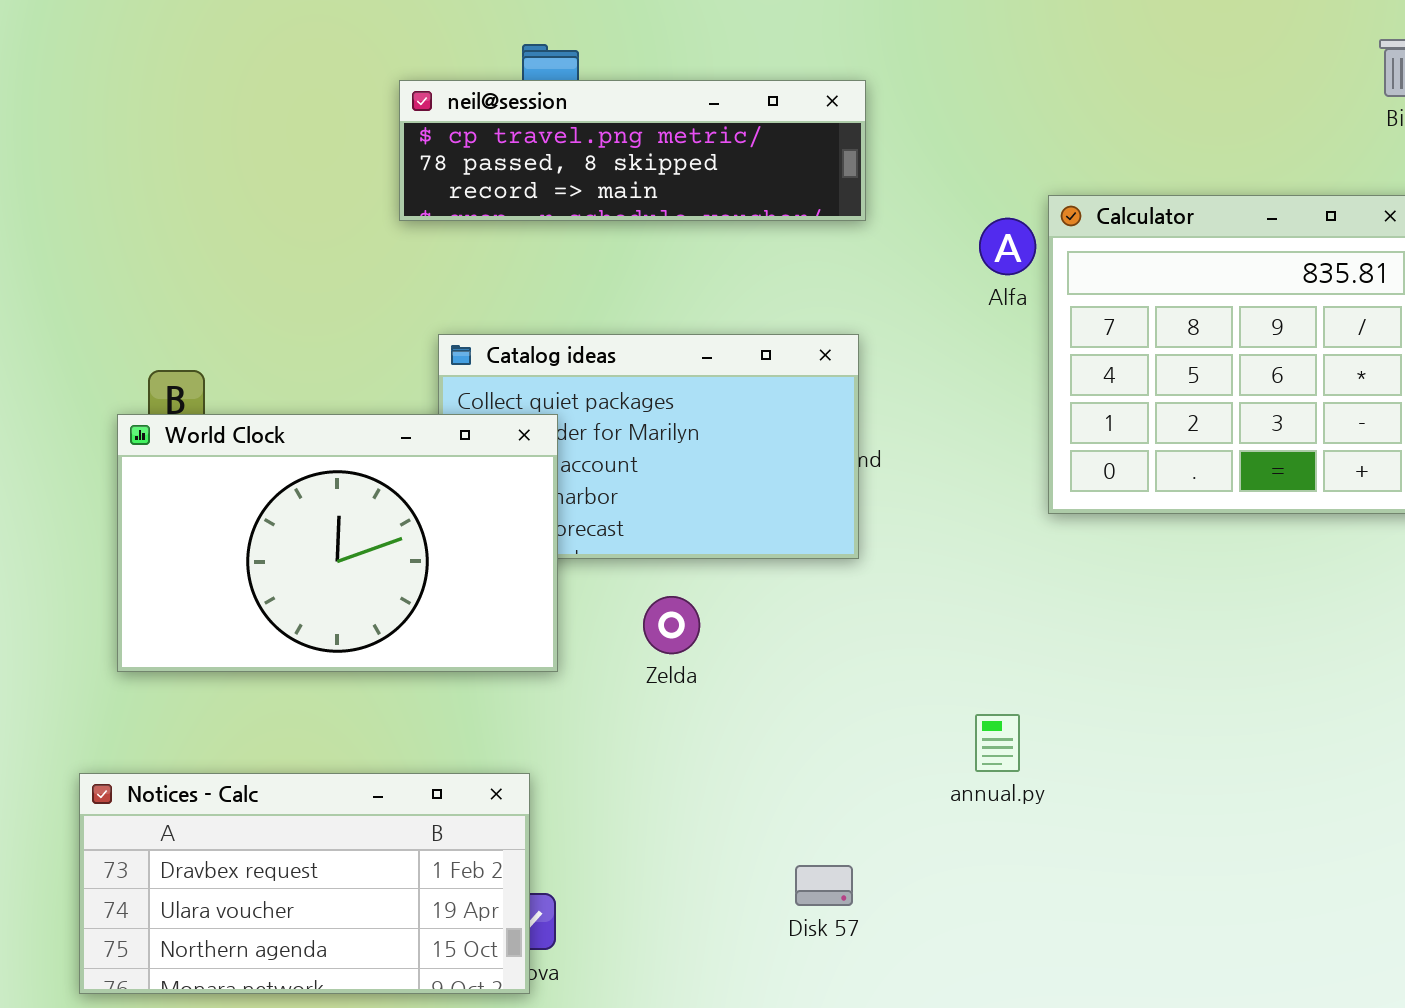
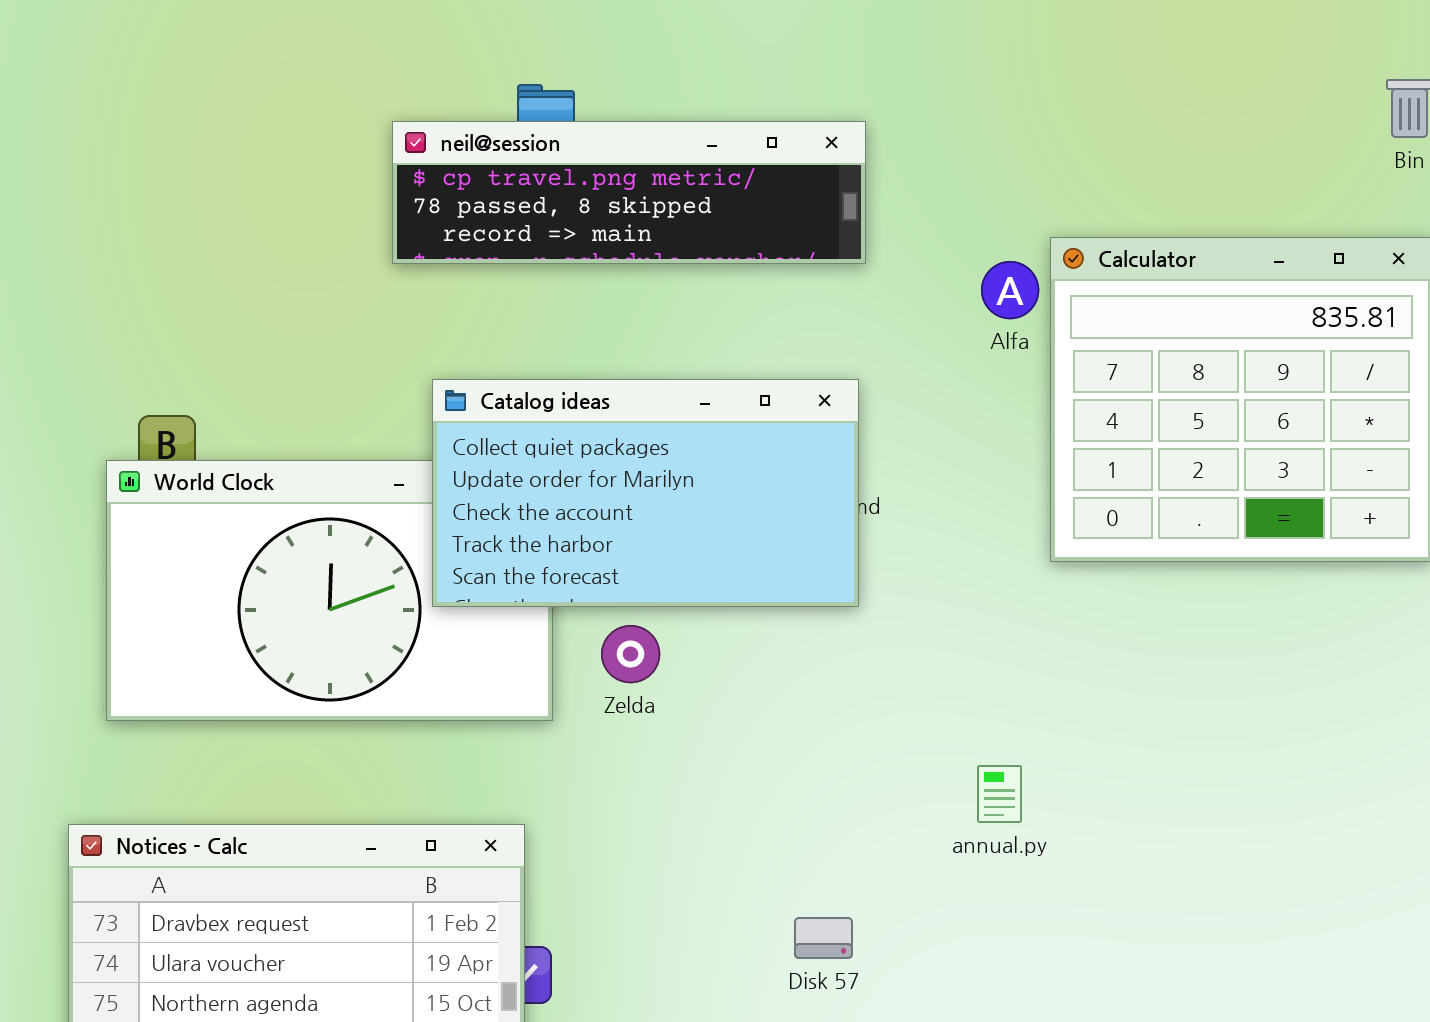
Catalog ideas: [438,334,859,559] -> [432,379,859,607], raised
Zelda: [643,596,700,654] -> [601,625,660,683], moved

